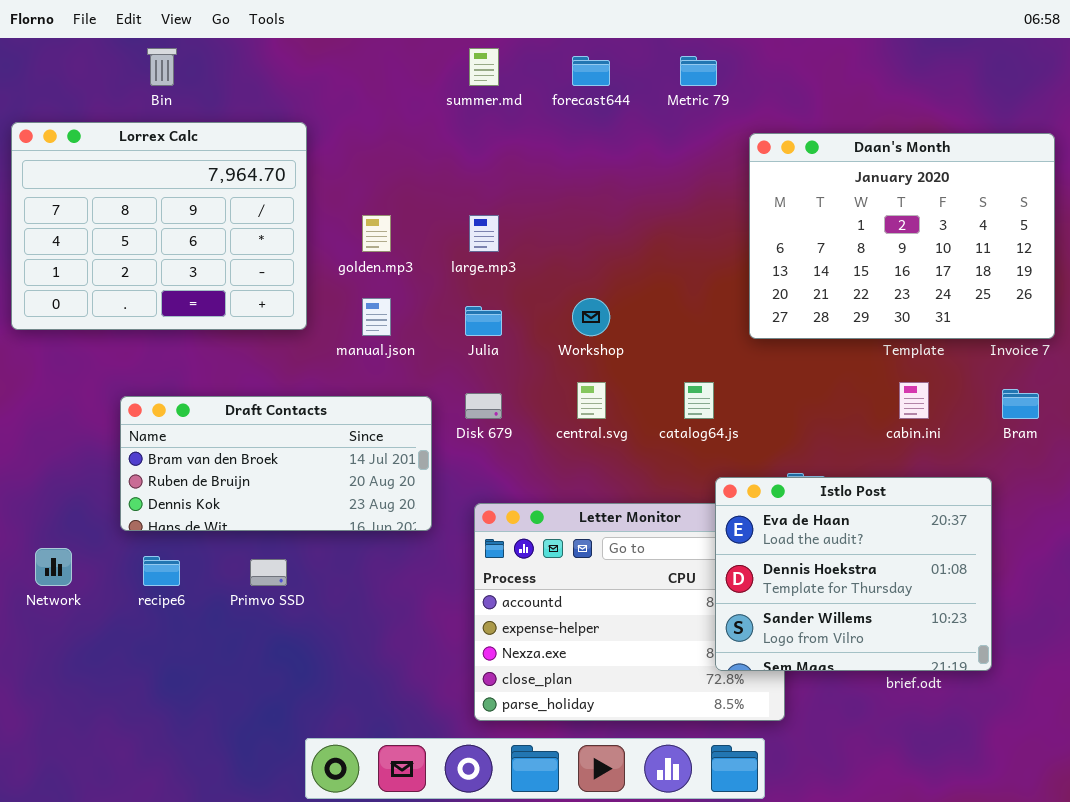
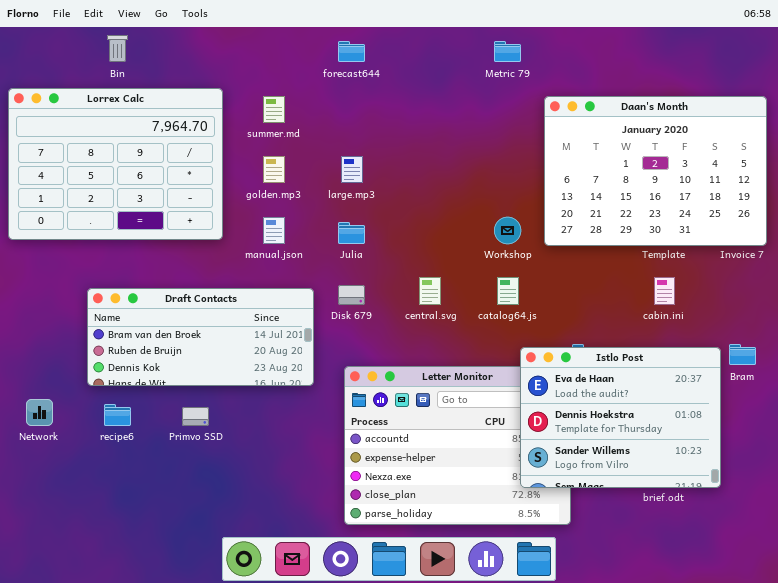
summer.md: [469,48,499,86] -> [263,96,285,123], moved
forecast644: [572,56,610,86] -> [338,41,365,62], moved
Workshop: [572,298,610,336] -> [494,217,521,244], moved
Bram: [1002,389,1039,419] -> [729,344,756,365], moved

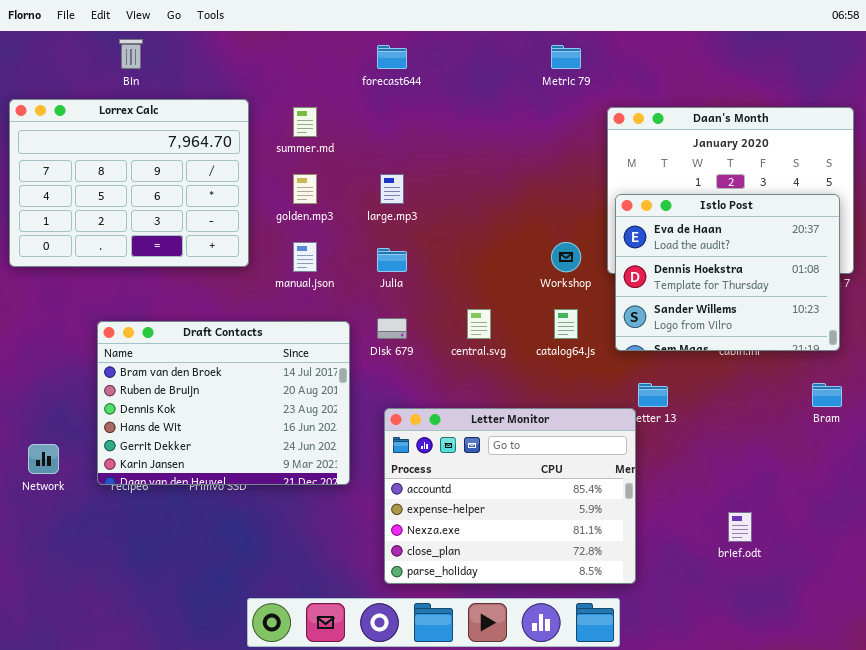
Draft Contacts: [87,288,314,386] -> [97,321,350,485], resized
Istlo Post: [520,347,721,488] -> [615,194,840,351], moved

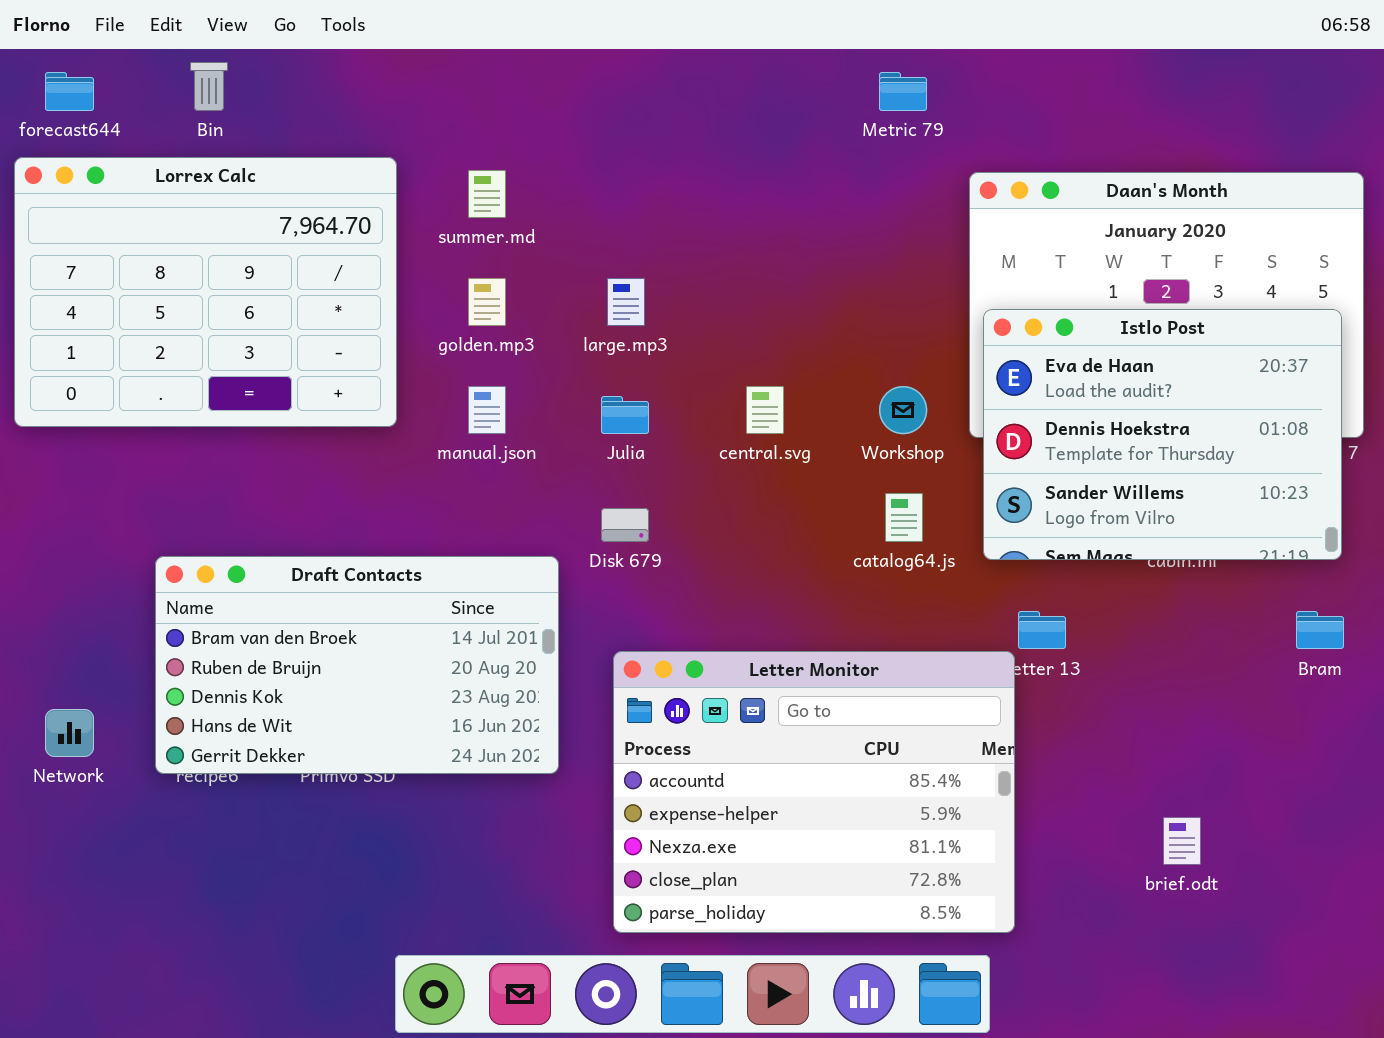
forecast644: [377,45,407,69] -> [45,72,94,111], moved
central.svg: [467,309,491,339] -> [746,386,784,434], moved
Draft Contacts: [97,321,350,485] -> [155,556,559,774], resized

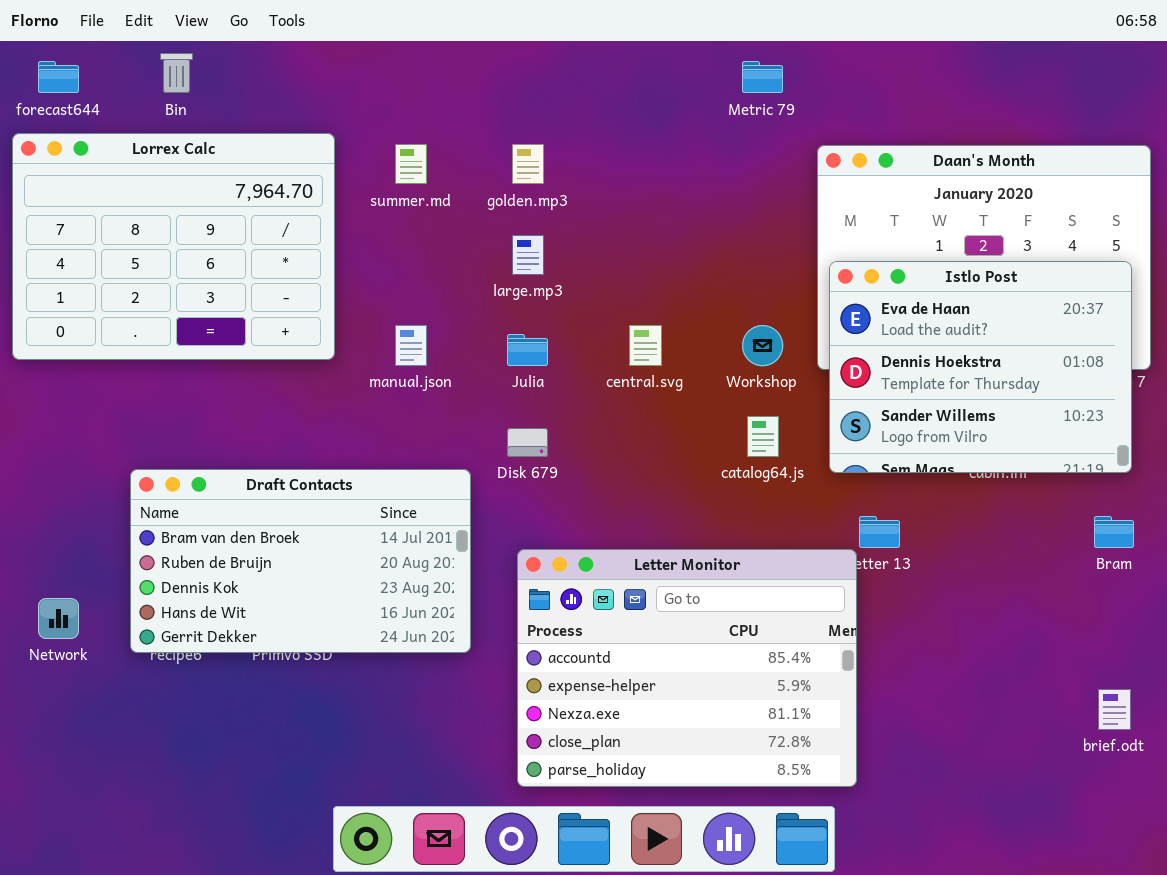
golden.mp3: [468,278,506,326] -> [512,144,544,184], moved
brief.odt: [1163,817,1201,865] -> [1098,689,1131,730], moved

